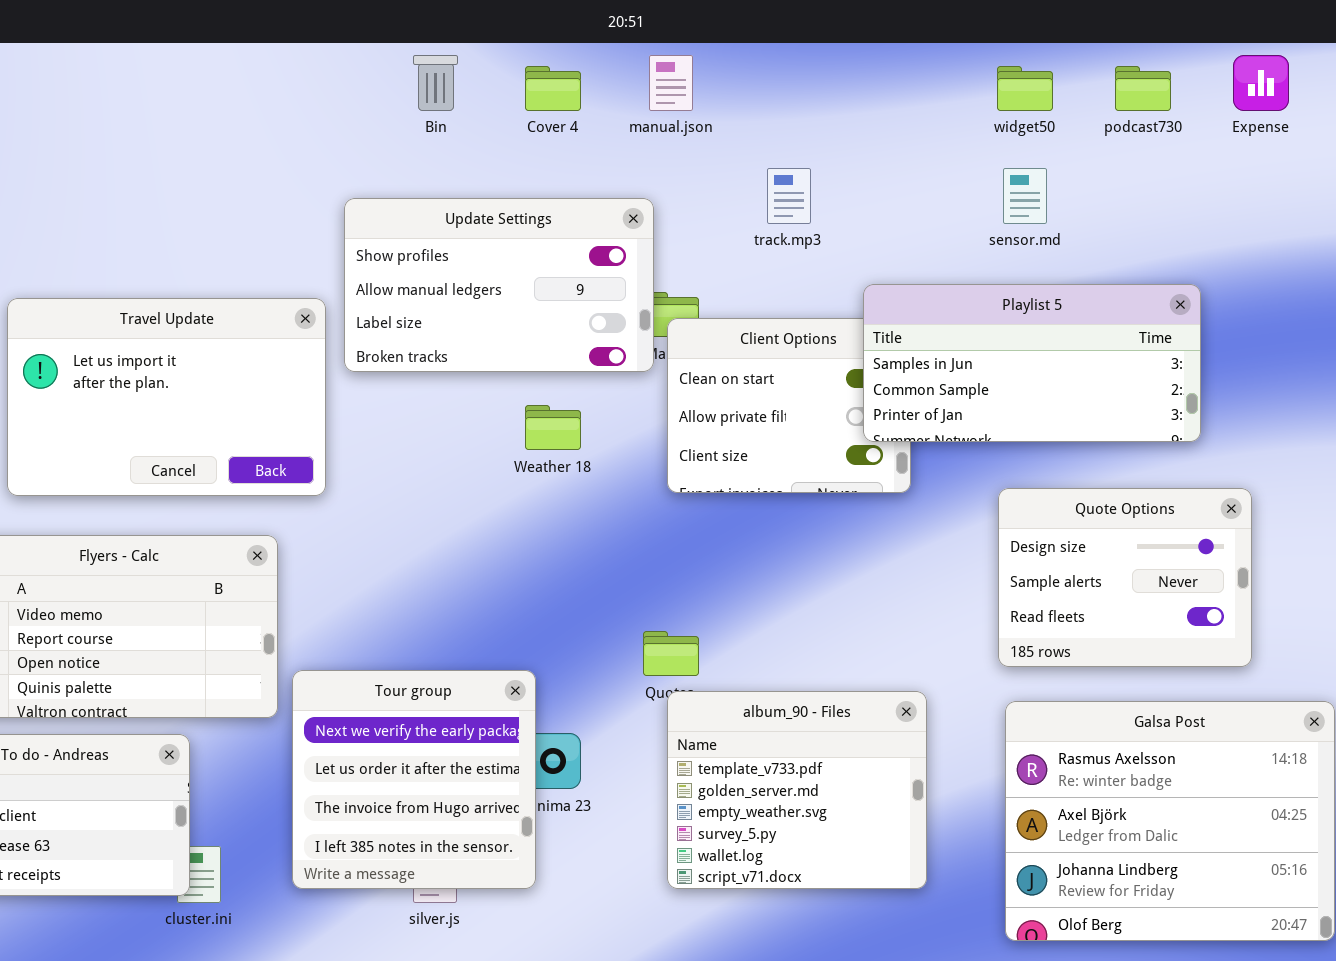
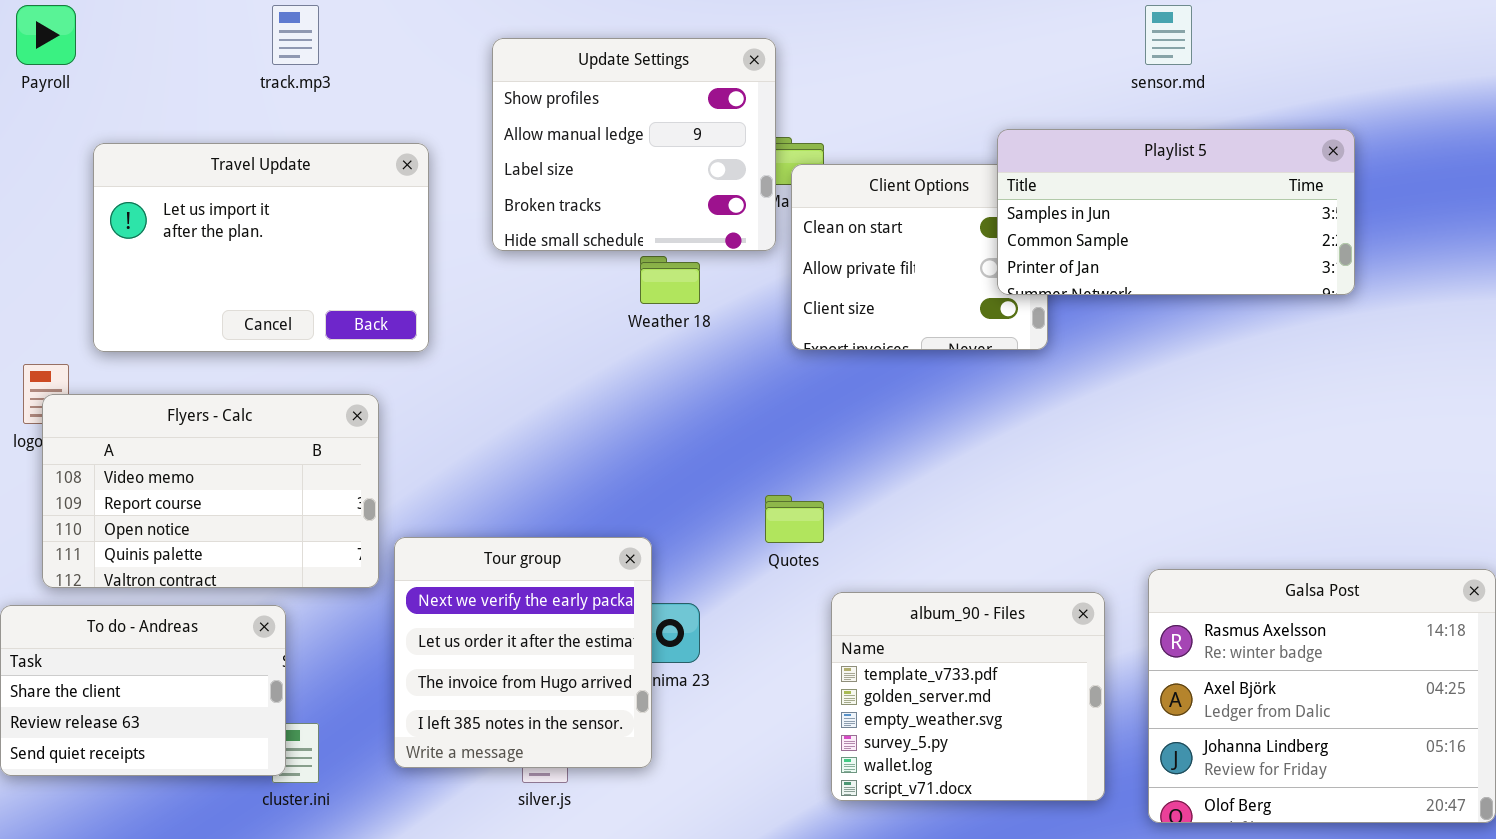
track.mp3: [767,168,811,224] -> [272,5,319,65], moved
Update Settings: [344,198,654,372] -> [492,38,776,251], resized
Quote Options: [998,488,1252,667] -> none, closed
album_90 - Files: [667,691,927,889] -> [831,592,1105,801], moved

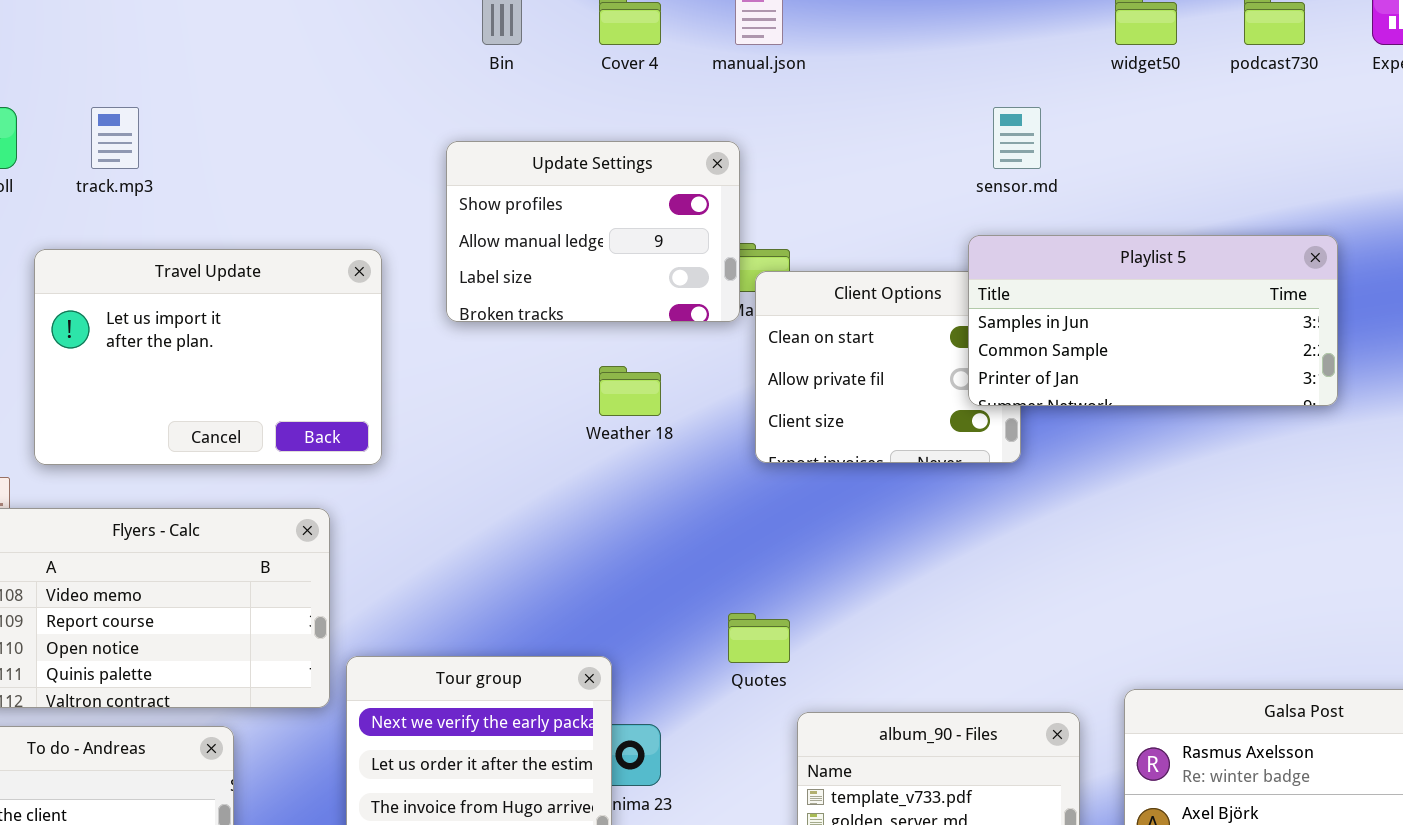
track.mp3: [272,5,319,65] -> [91,107,139,169], moved
sensor.md: [1145,5,1192,65] -> [993,107,1041,169], moved
Update Settings: [492,38,776,251] -> [446,141,740,322], resized

